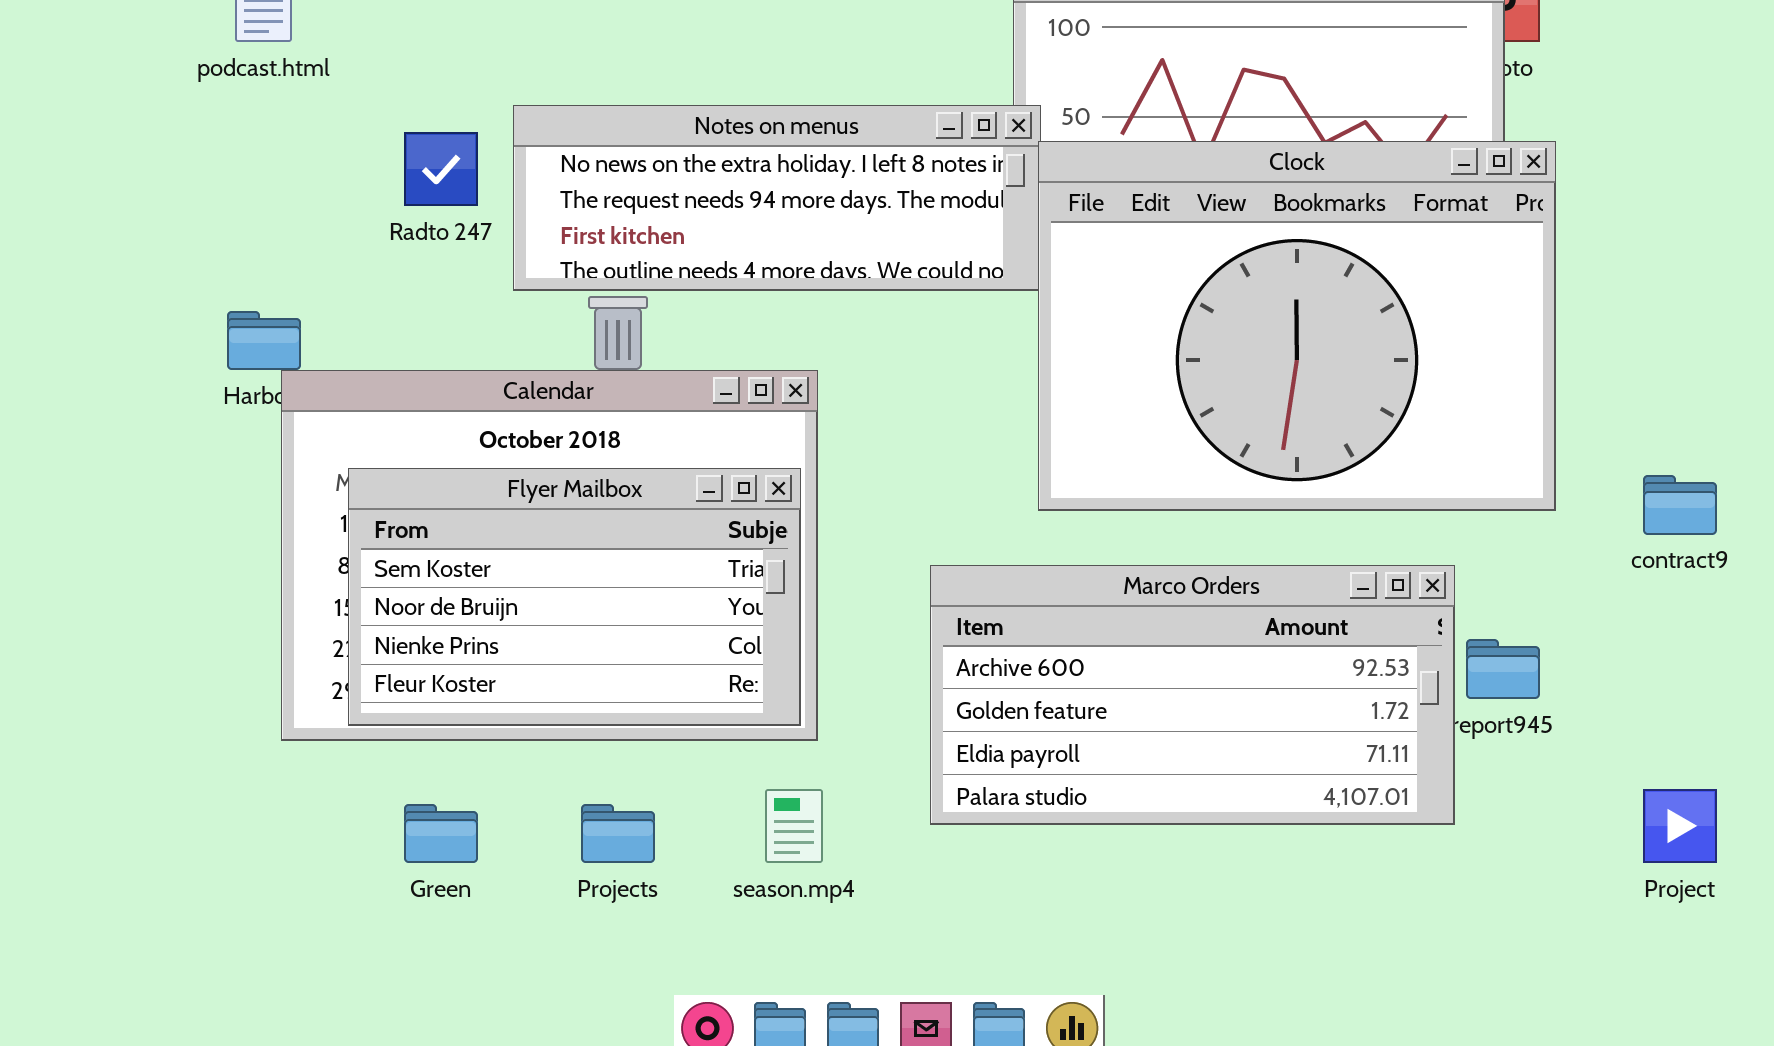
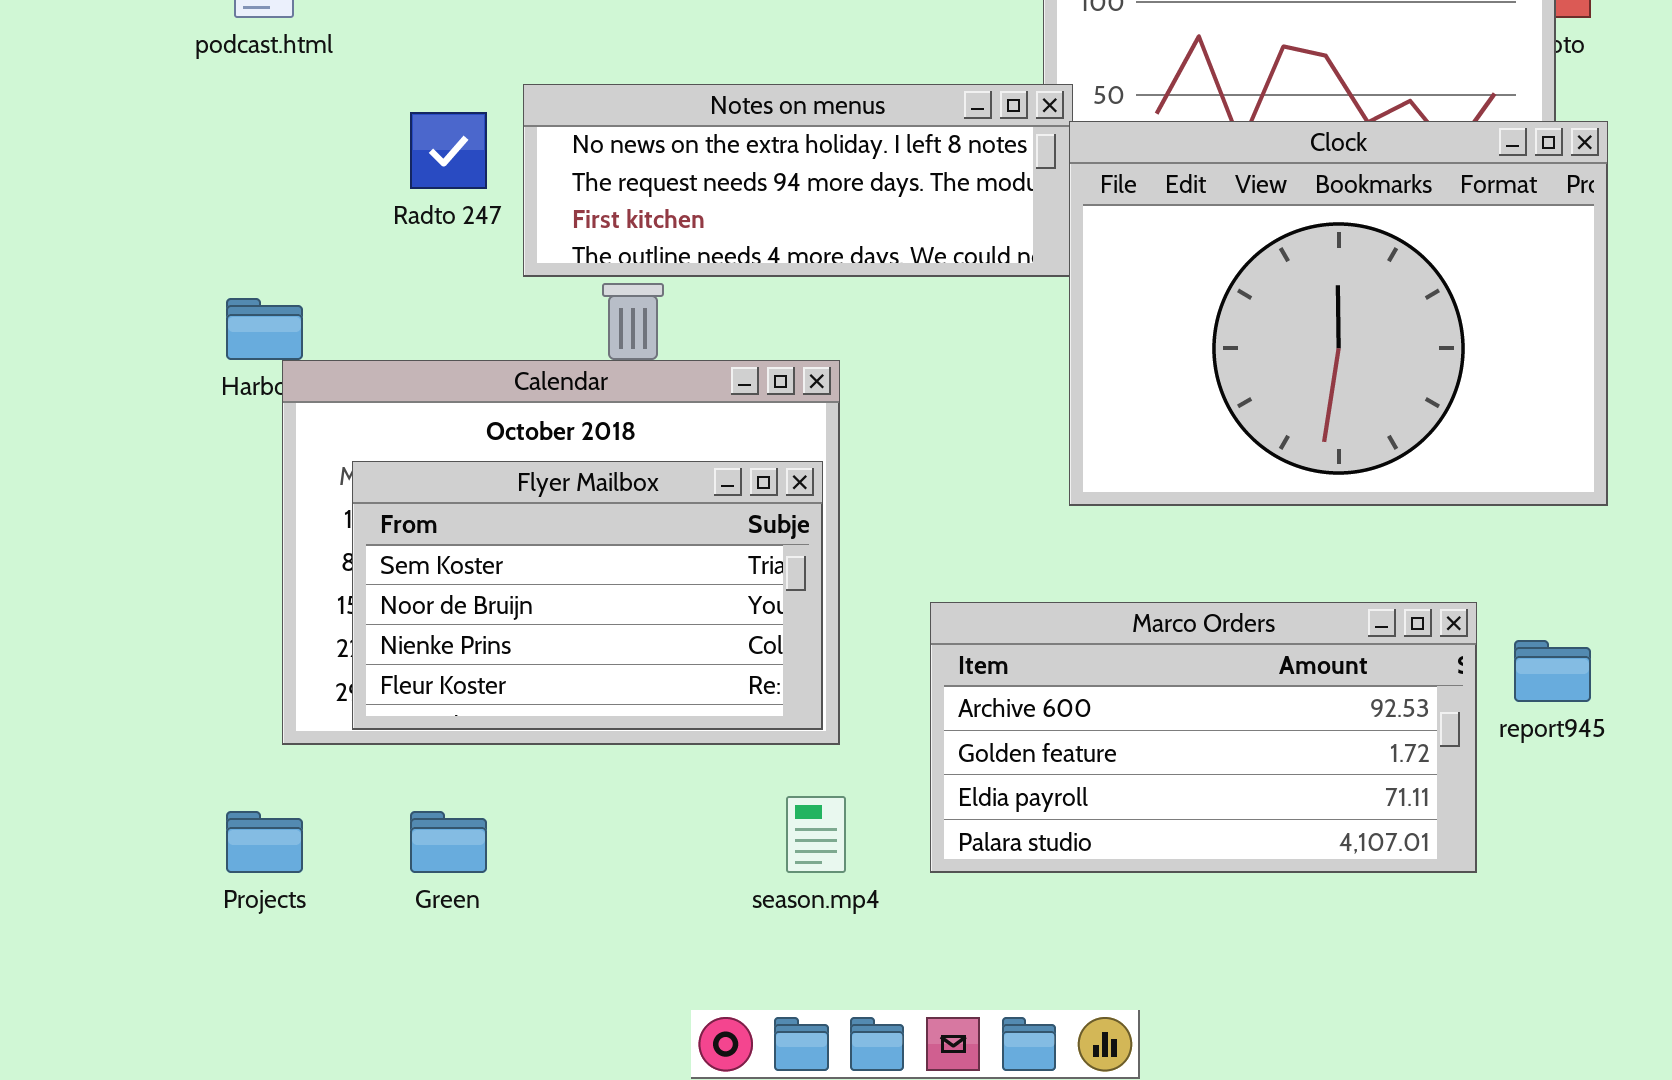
Marco Orders: [930,565,1455,825] -> [930,602,1477,873], moved
Projects: [581,804,655,863] -> [226,811,303,873], moved

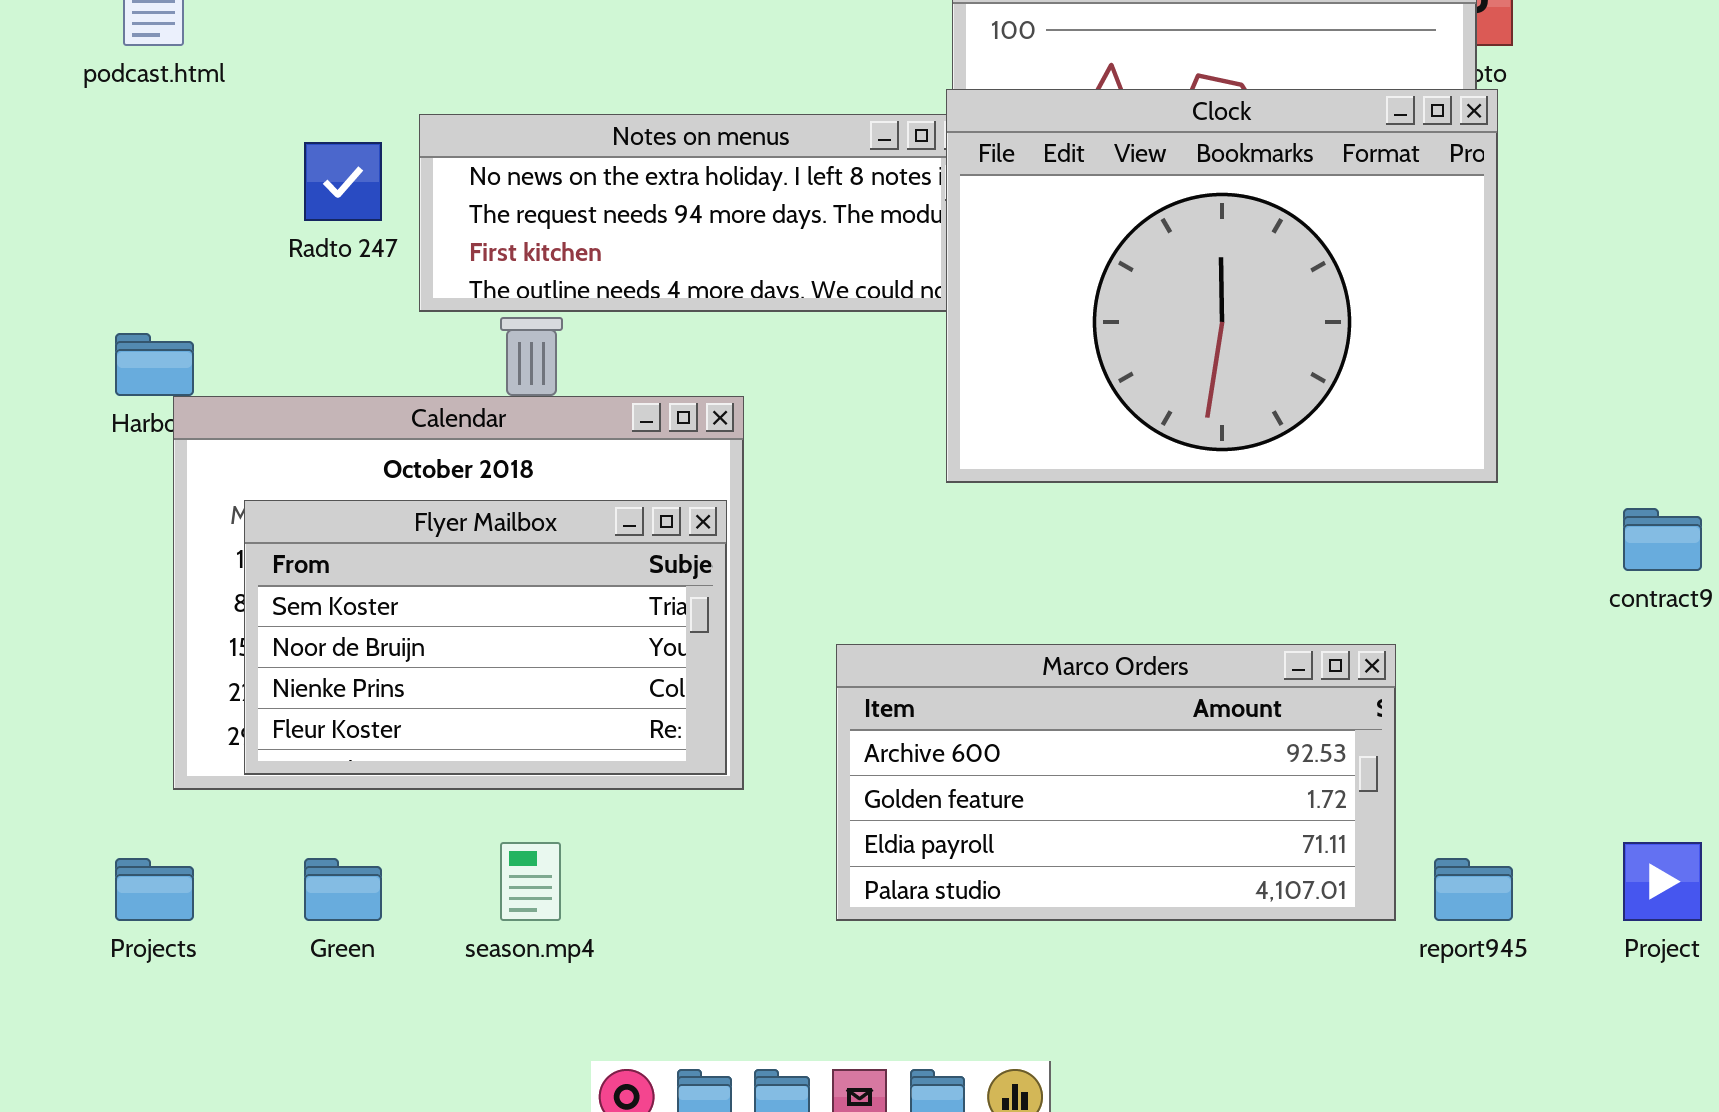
Clock: [1069,121,1608,506] -> [946,89,1498,483], moved
report945: [1514,640,1591,702] -> [1434,858,1513,921], moved
season.mp4: [786,796,846,873] -> [500,842,561,921], moved

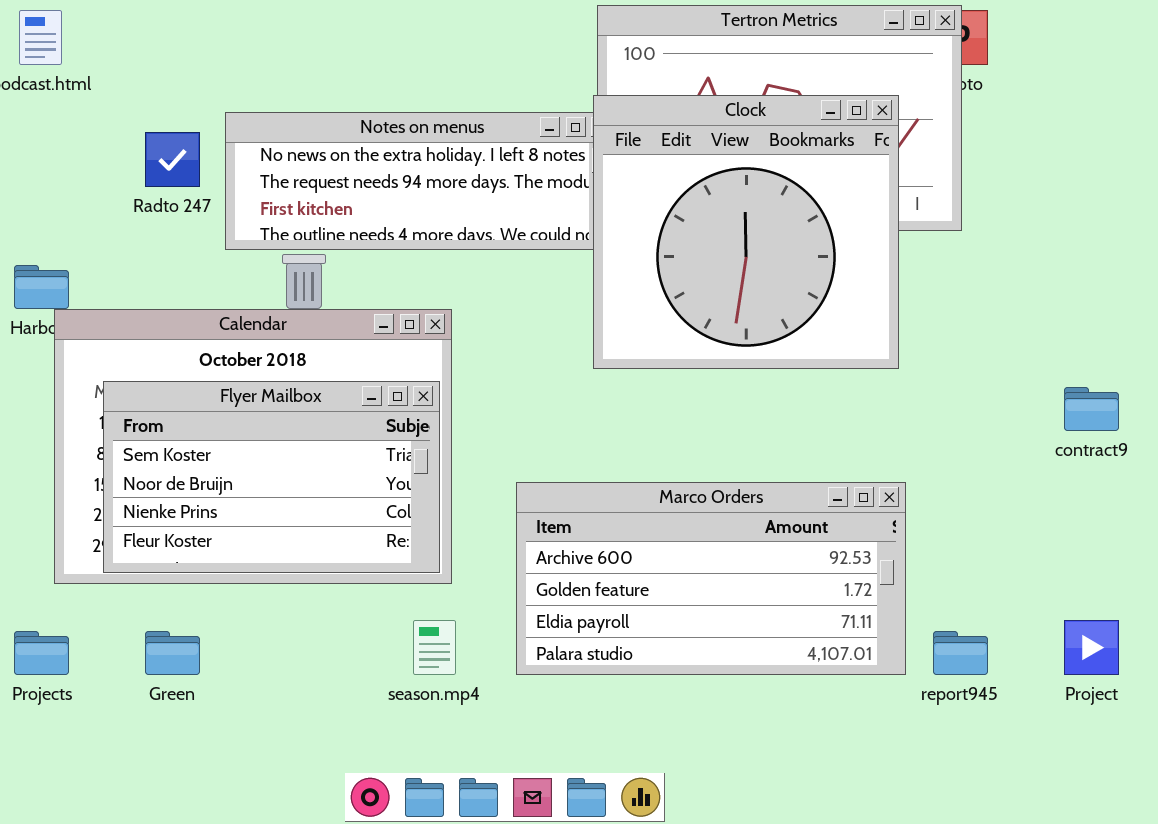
Clock: [946,89,1498,483] -> [593,95,899,369], resized
season.mp4: [500,842,561,921] -> [413,620,456,675], moved

